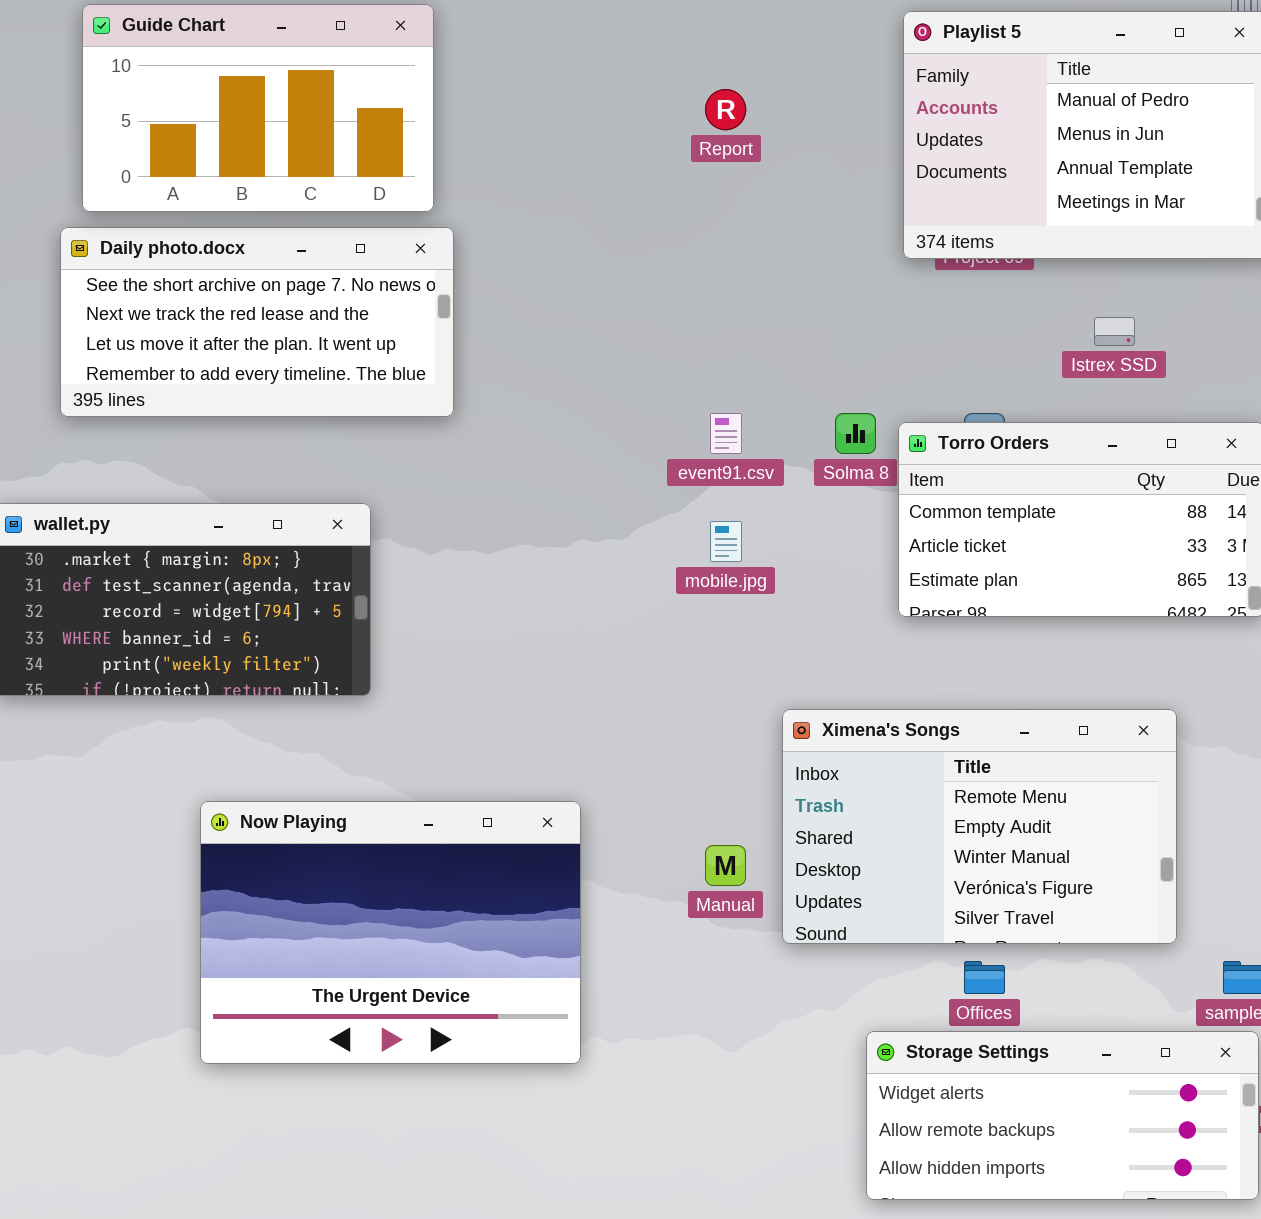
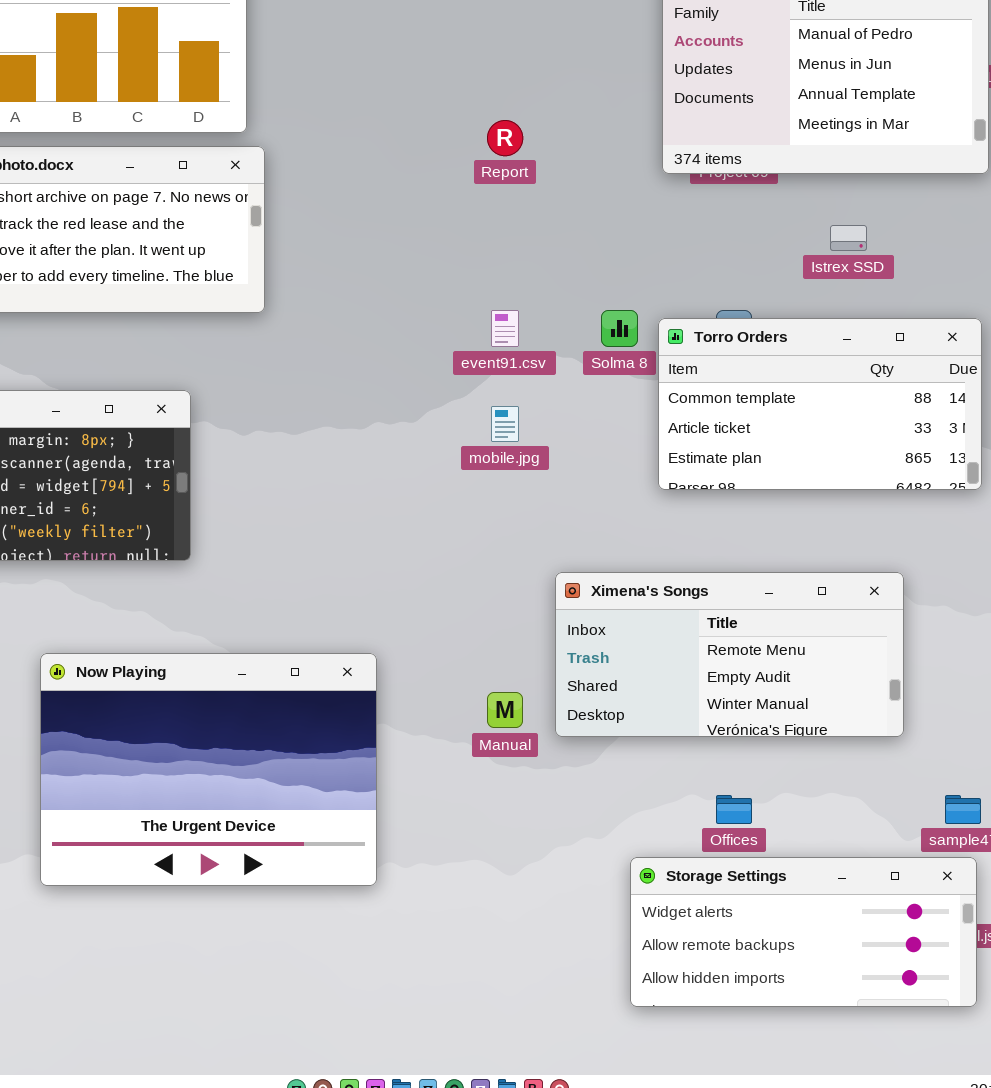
Report: [705,89,746,130] -> [487,120,523,156], moved
Ximena's Songs: [782,709,1177,944] -> [555,572,904,737], resized

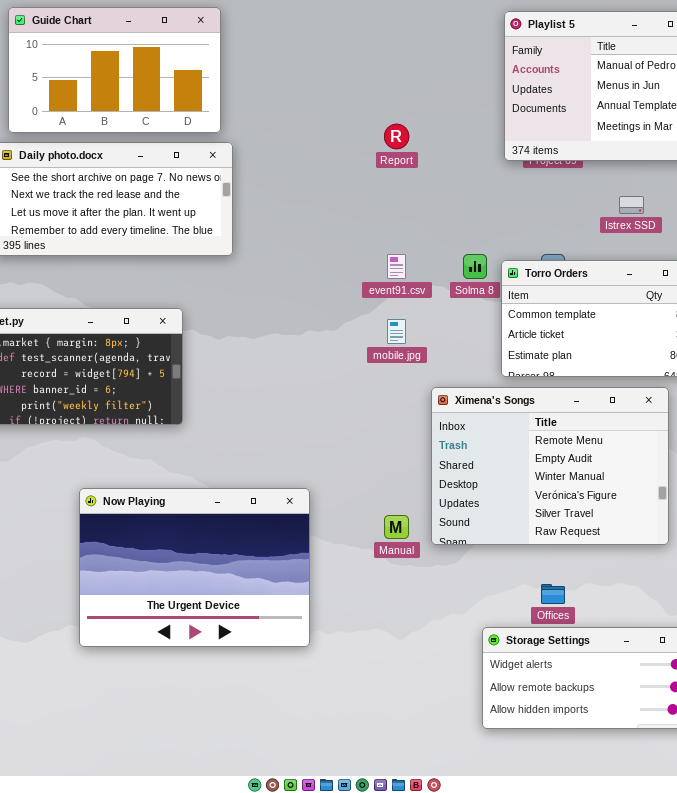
Ximena's Songs: [555,572,904,737] -> [431,387,669,545], resized

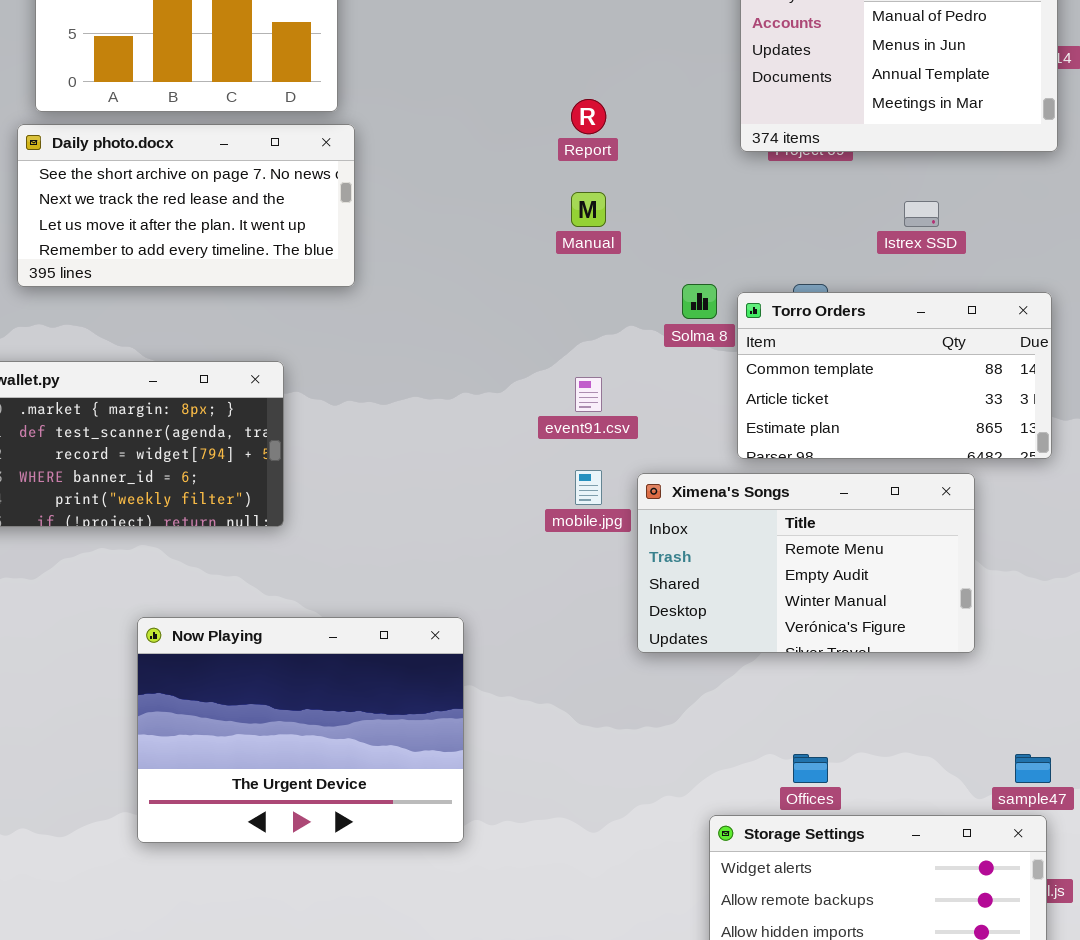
event91.csv: [387,254,406,279] -> [575,377,602,412], moved
mobile.jpg: [387,319,406,344] -> [575,470,602,505], moved
Ximena's Songs: [431,387,669,545] -> [637,473,975,653], resized
Manual: [384,515,409,539] -> [571,192,606,227], moved

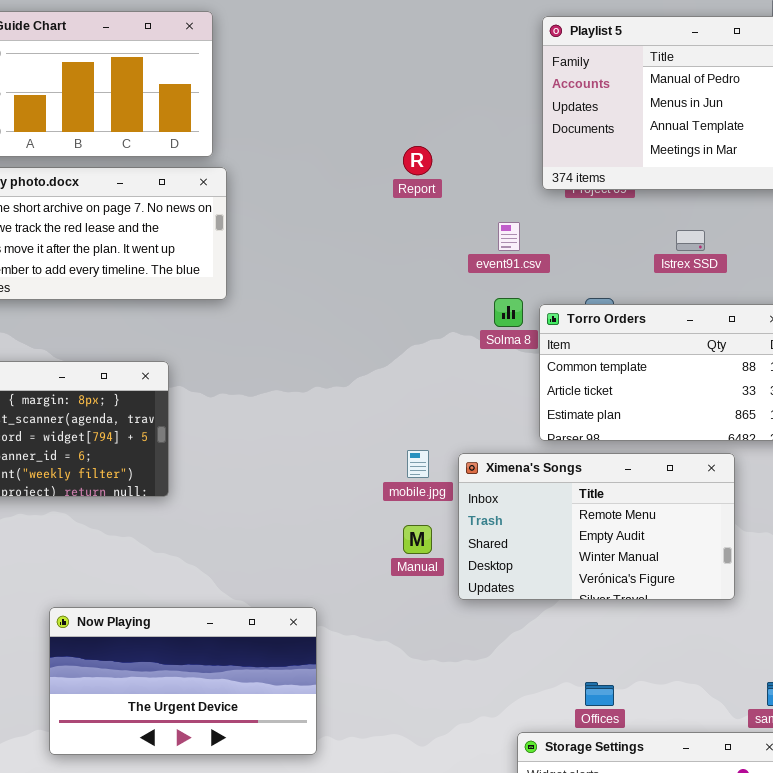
Manual: [571,192,606,227] -> [403,525,432,554], moved
event91.csv: [575,377,602,412] -> [498,222,520,251], moved
Now Playing: [137,617,464,843] -> [49,607,317,755], resized

